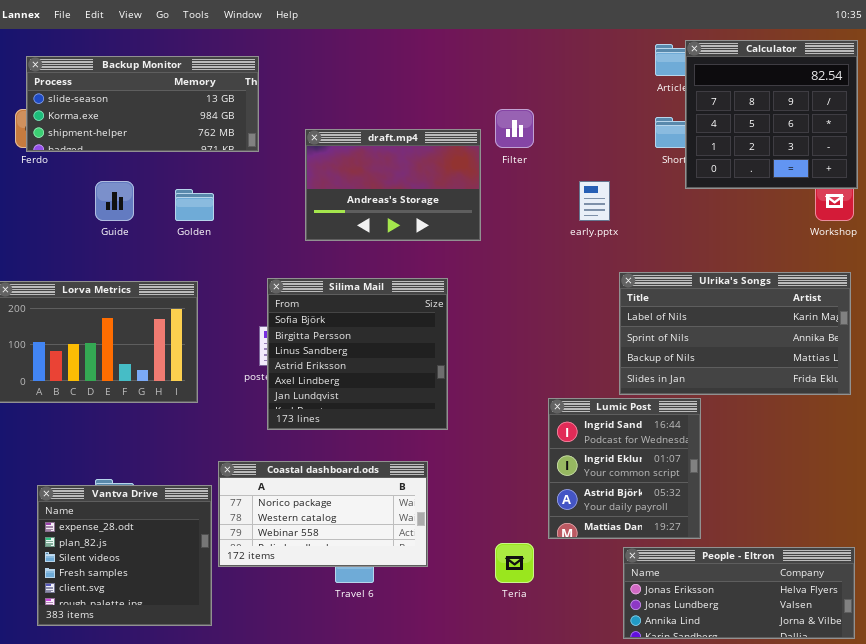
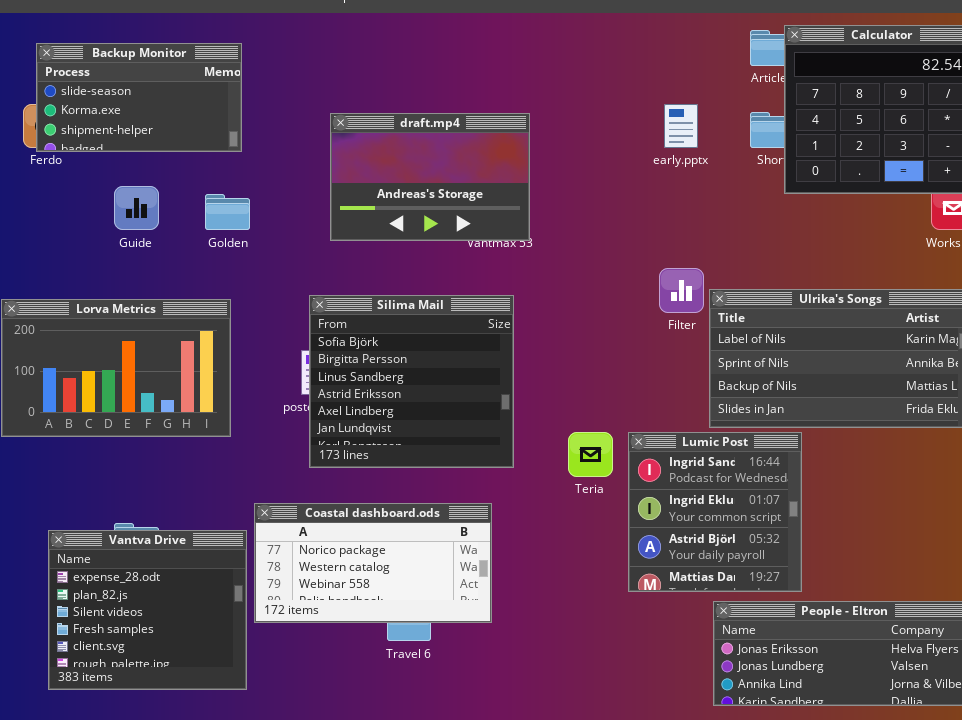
Backup Monitor: [26,56,259,152] -> [36,43,242,152], resized
Filter: [495,109,534,148] -> [659,268,704,313], moved
draft.mp4: [305,129,481,241] -> [330,113,530,241], moved
early.pptx: [579,181,610,221] -> [664,104,698,148], moved
Teria: [495,543,534,583] -> [568,432,613,477], moved

